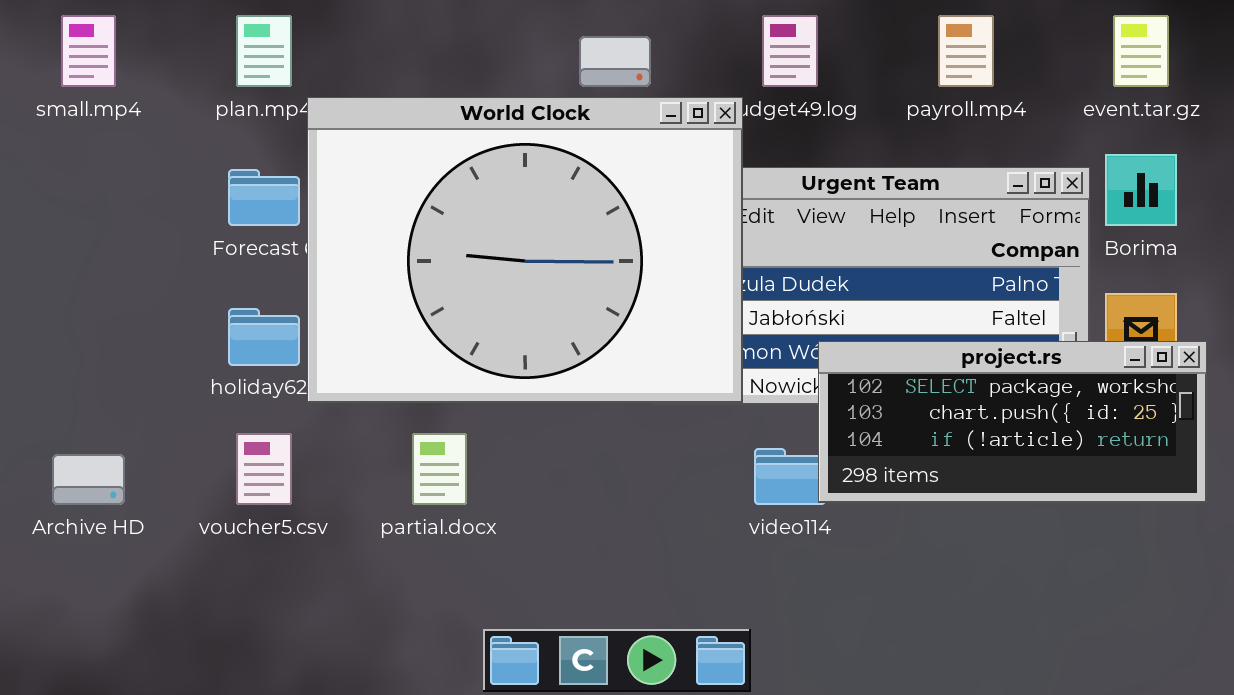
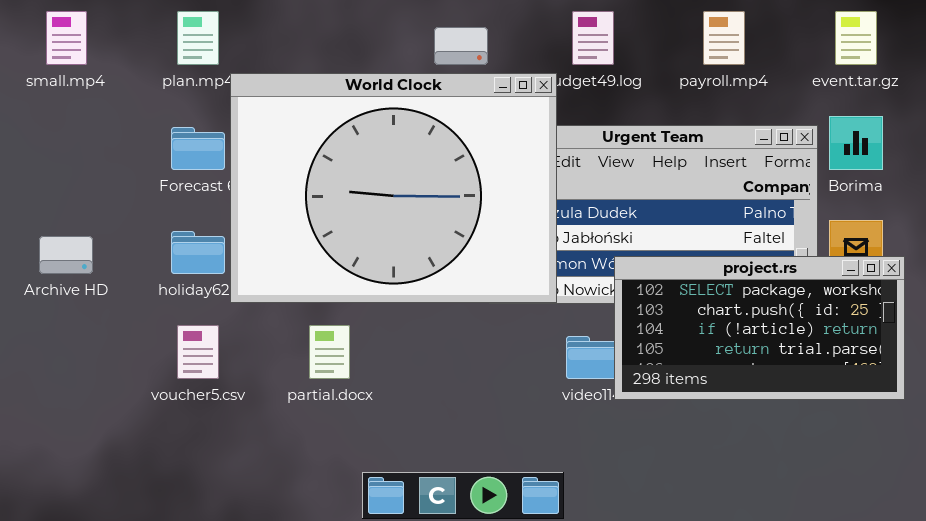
project.rs: [818,341,1207,503] -> [614,256,905,400], resized
Archive HD: [52,454,125,505] -> [39,236,93,274], moved

